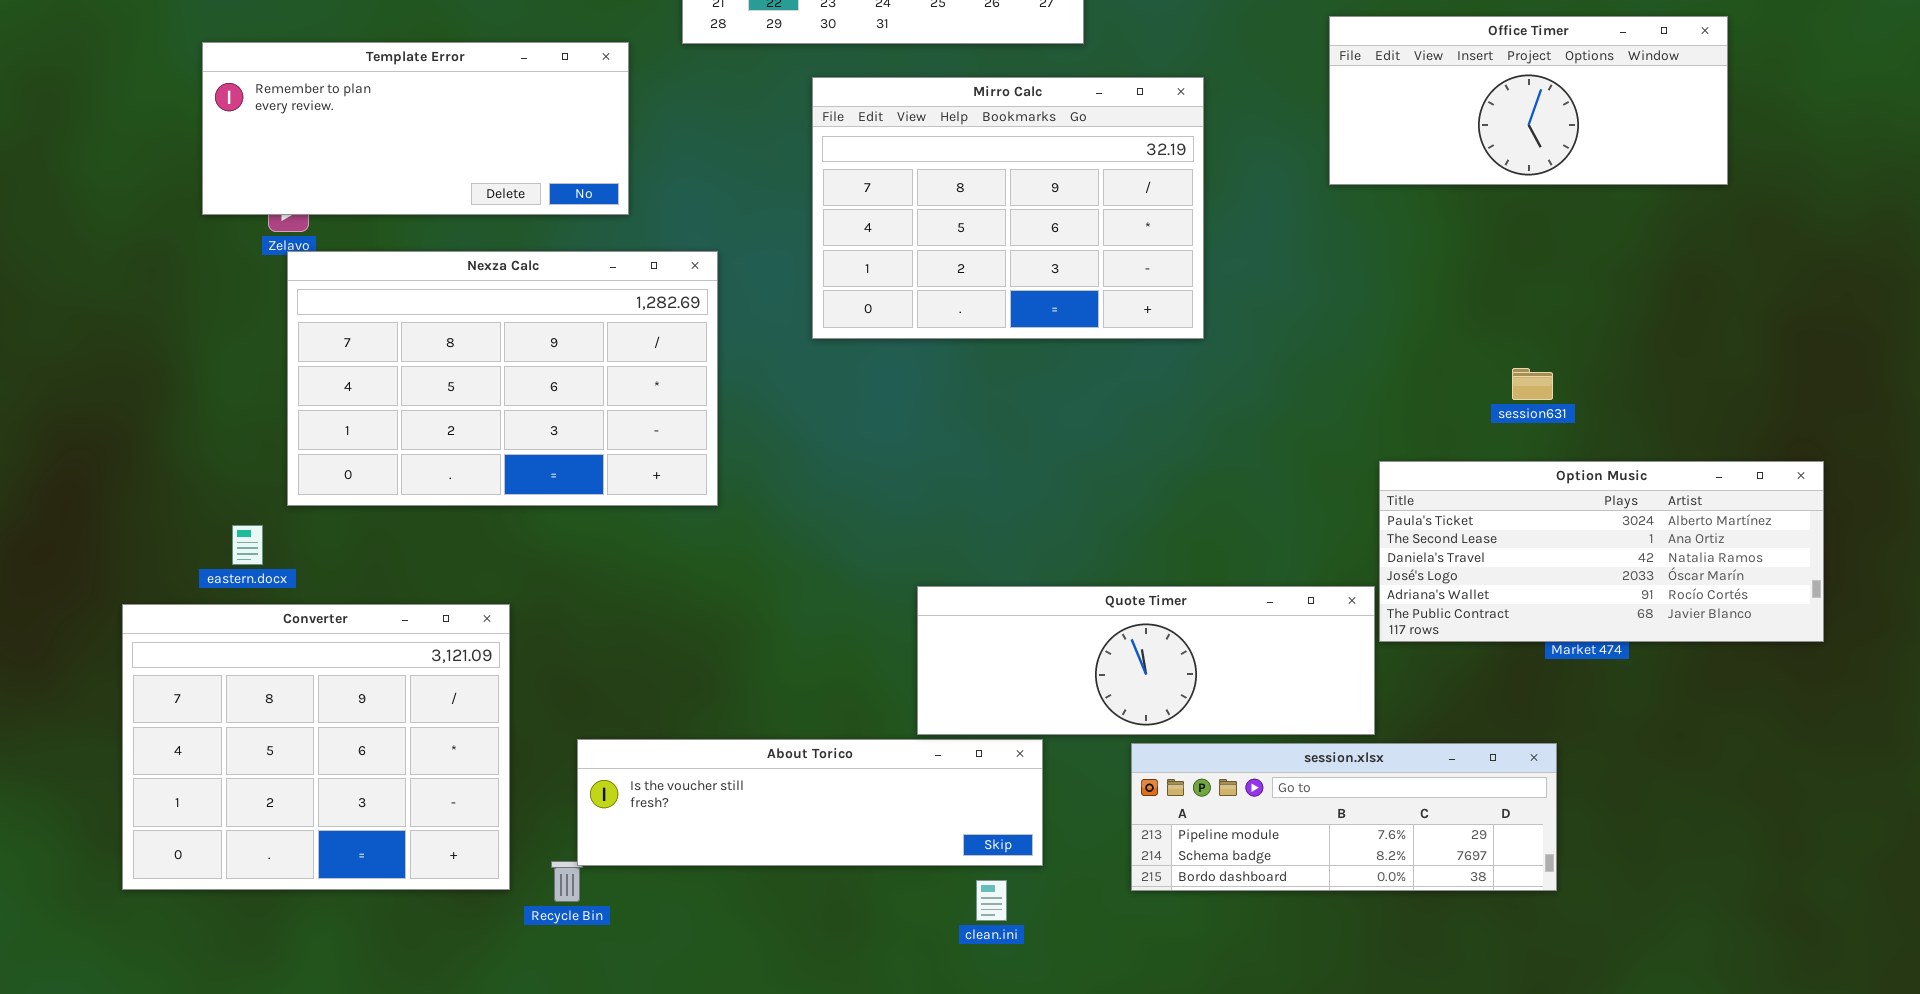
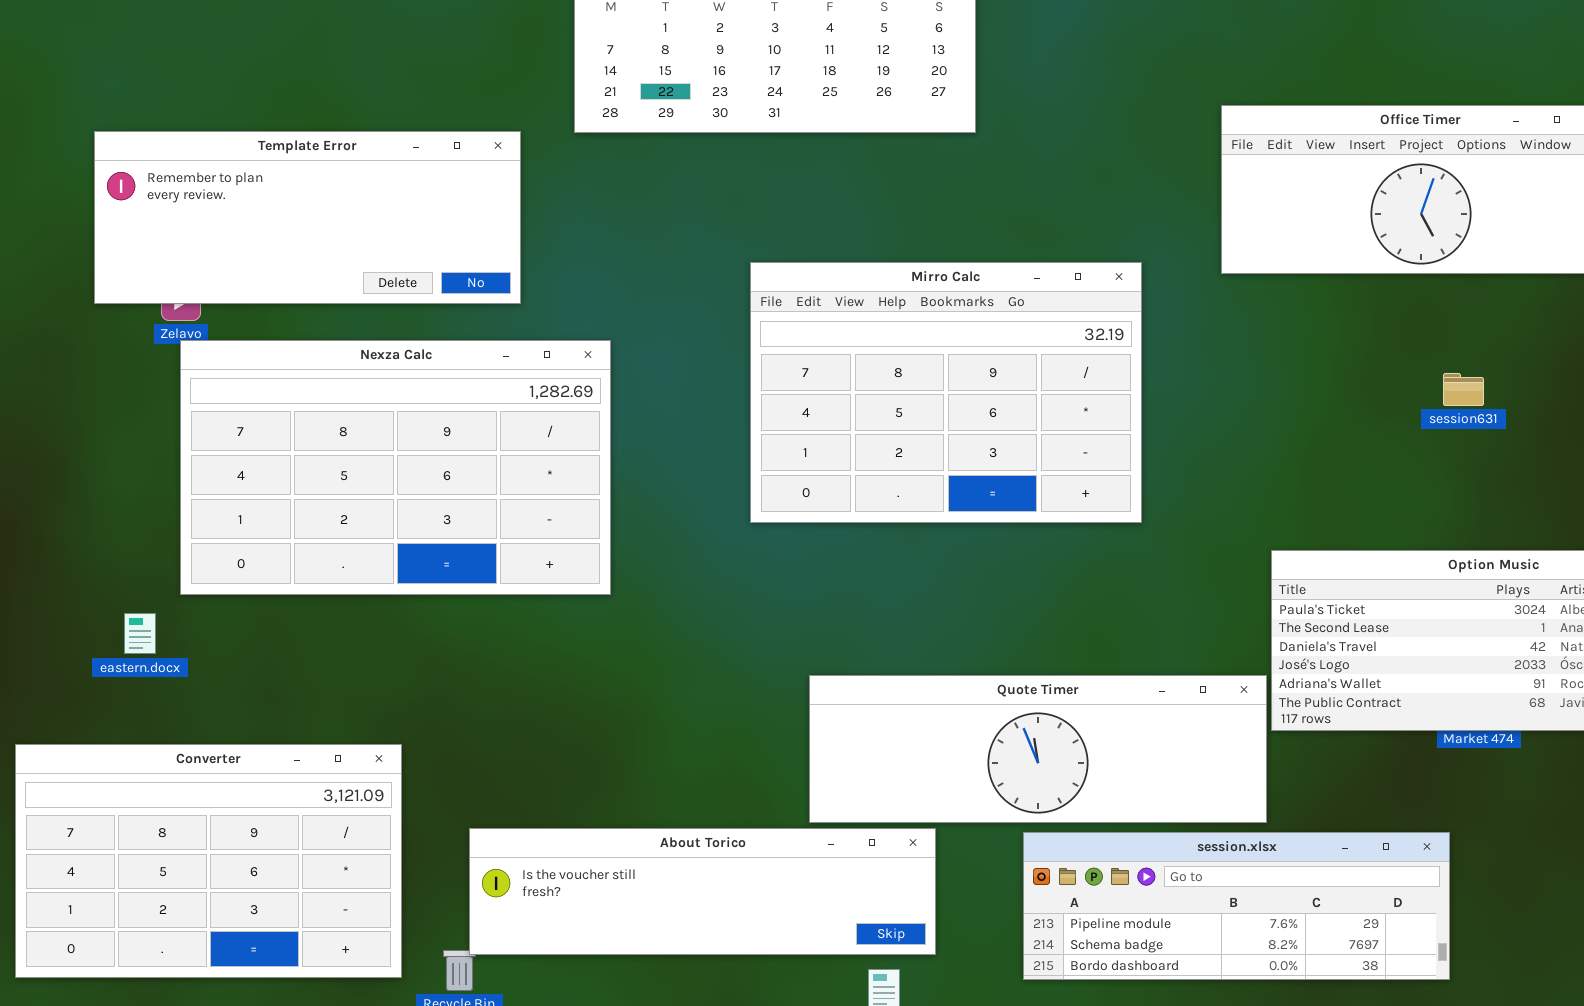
Mirro Calc: [812,77,1204,339] -> [750,262,1142,523], moved
session631: [1512,368,1553,400] -> [1443,373,1484,406], moved
Converter: [122,604,510,890] -> [15,744,402,978], resized

